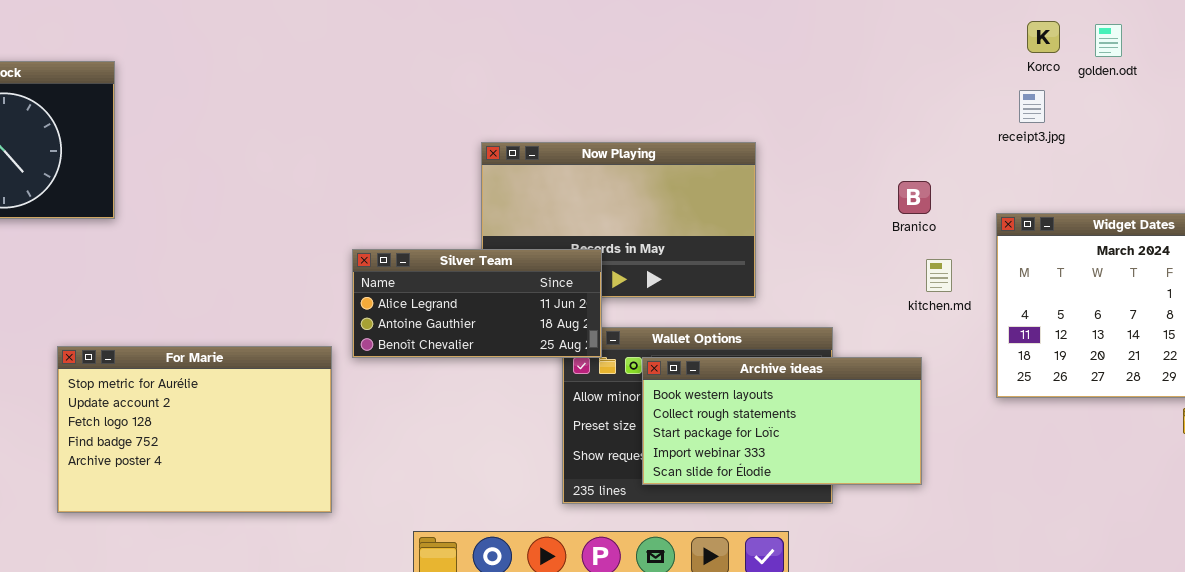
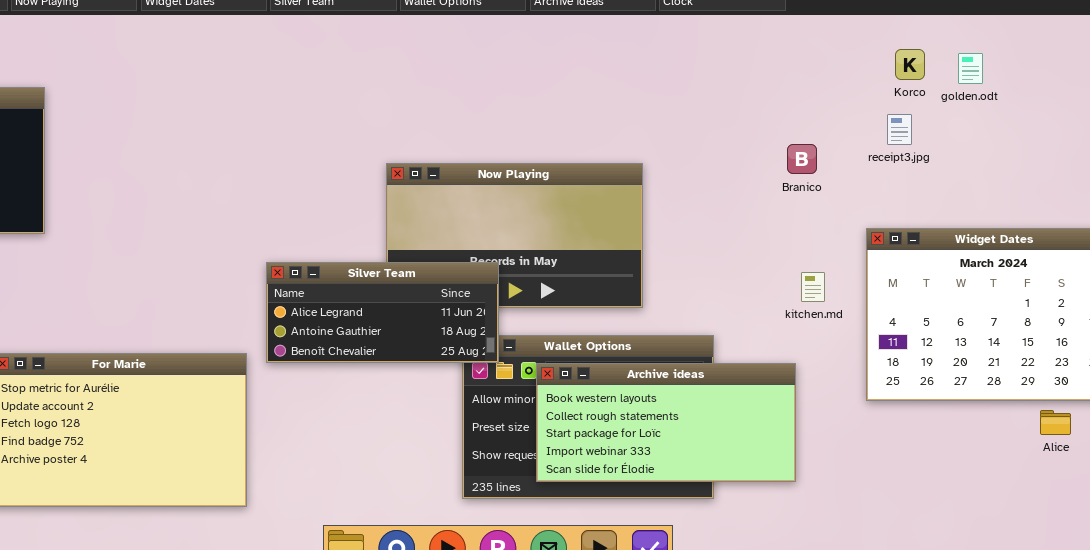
Branico: [898,181,931,214] -> [787,144,817,174], moved

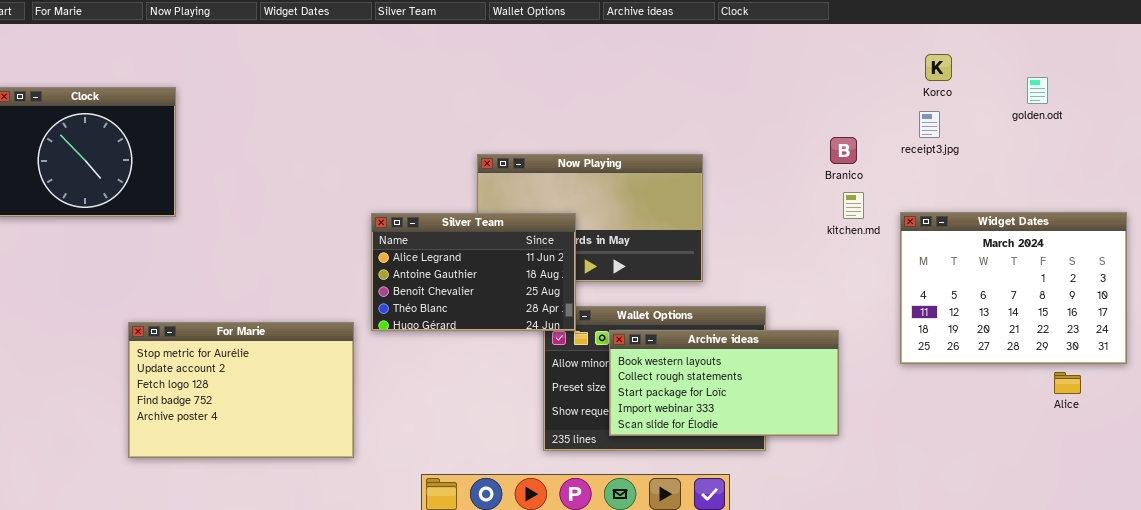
golden.odt: [958,53,983,84] -> [1027,77,1048,104], moved
Silver Team: [266,262,499,363] -> [371,213,576,331], resized
kitchen.md: [801,272,825,302] -> [843,192,864,219], moved

